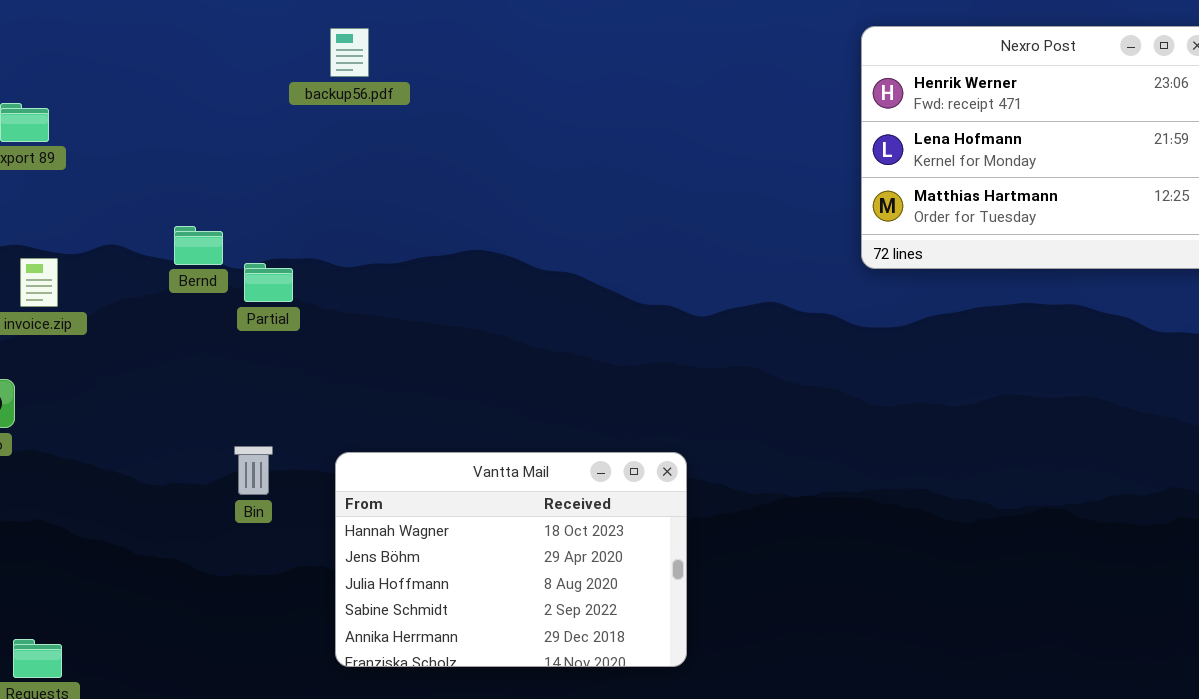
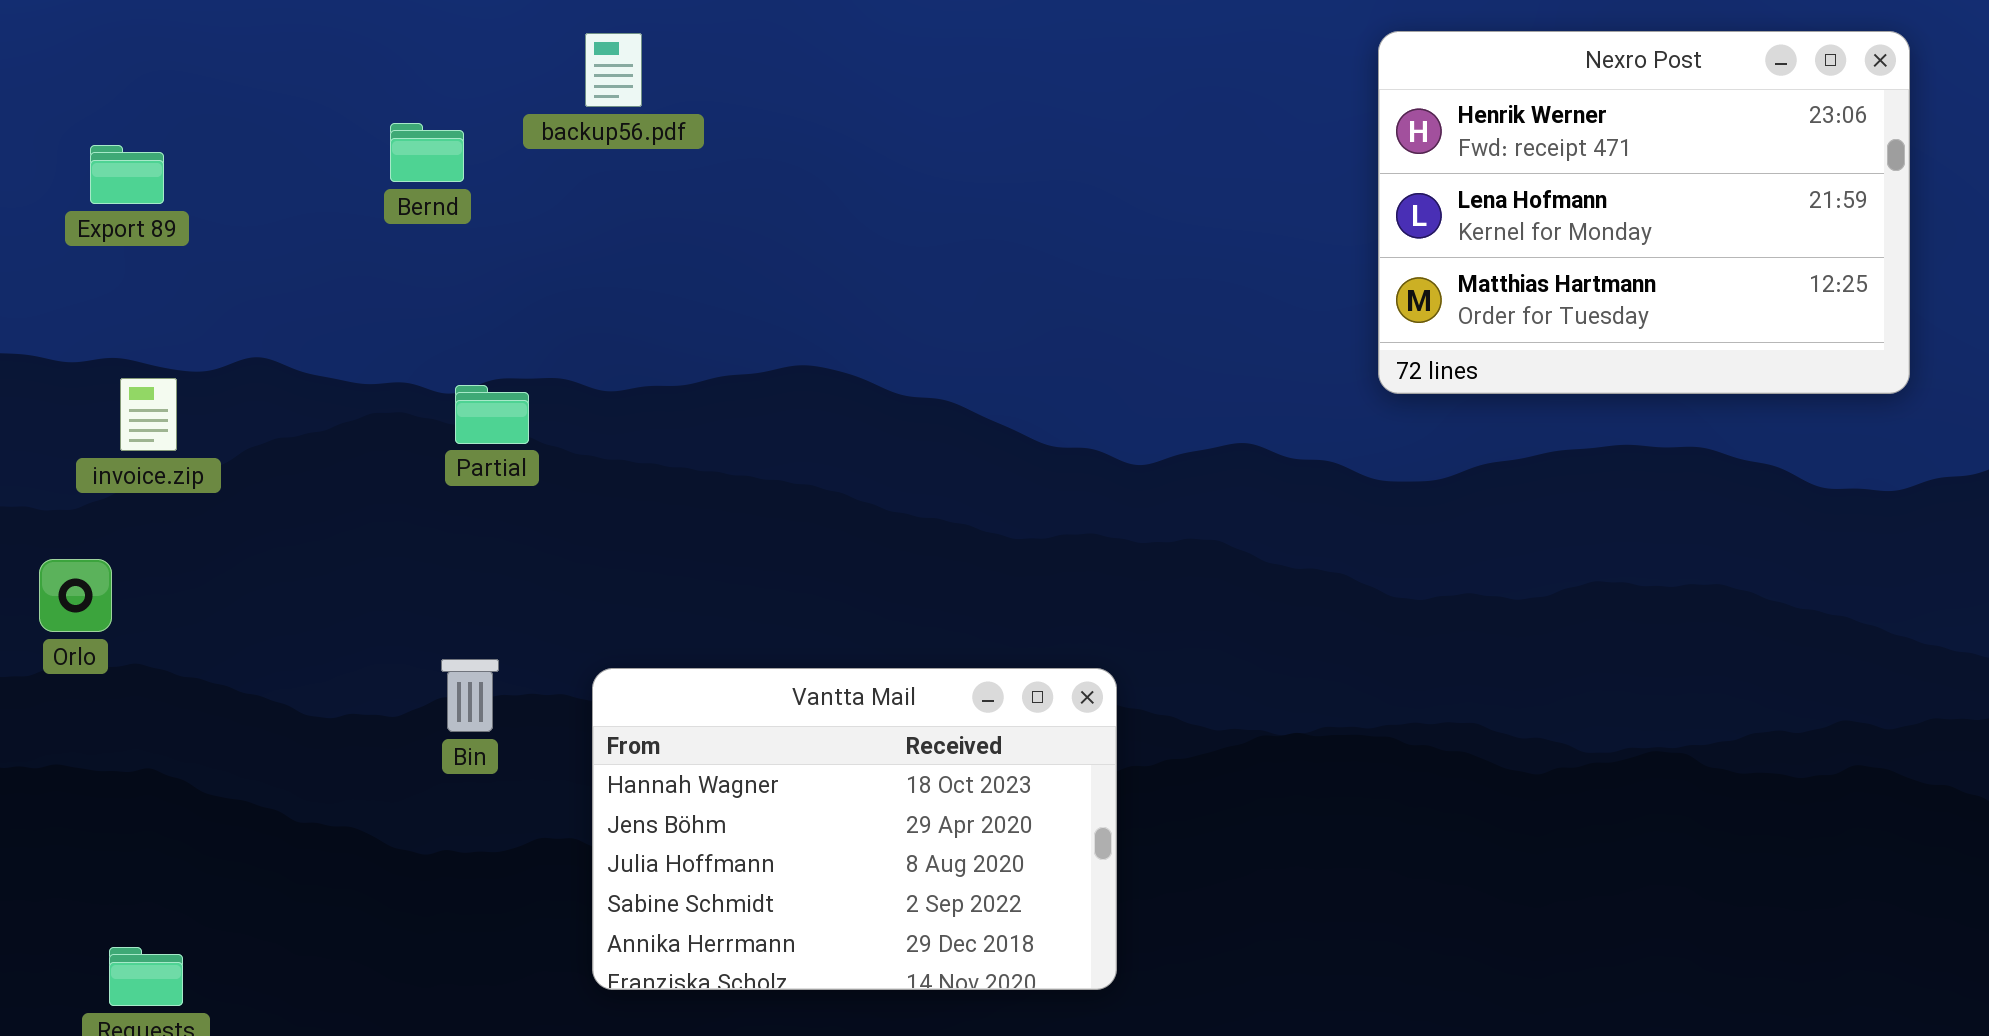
Bernd: [174,226,223,265] -> [390,123,464,182], moved

